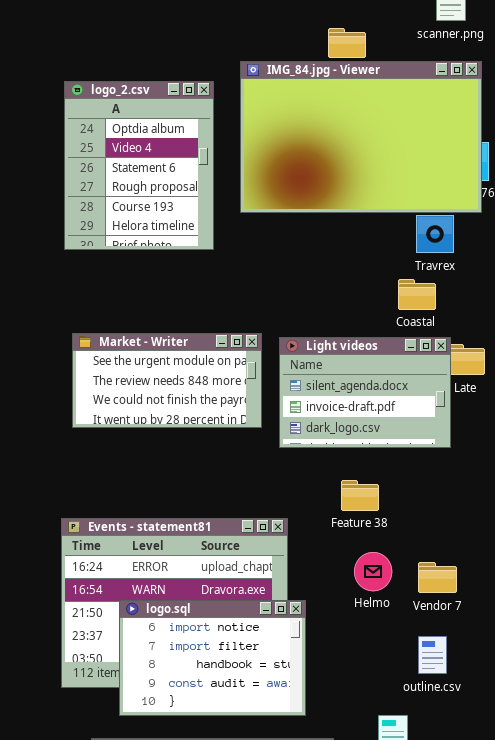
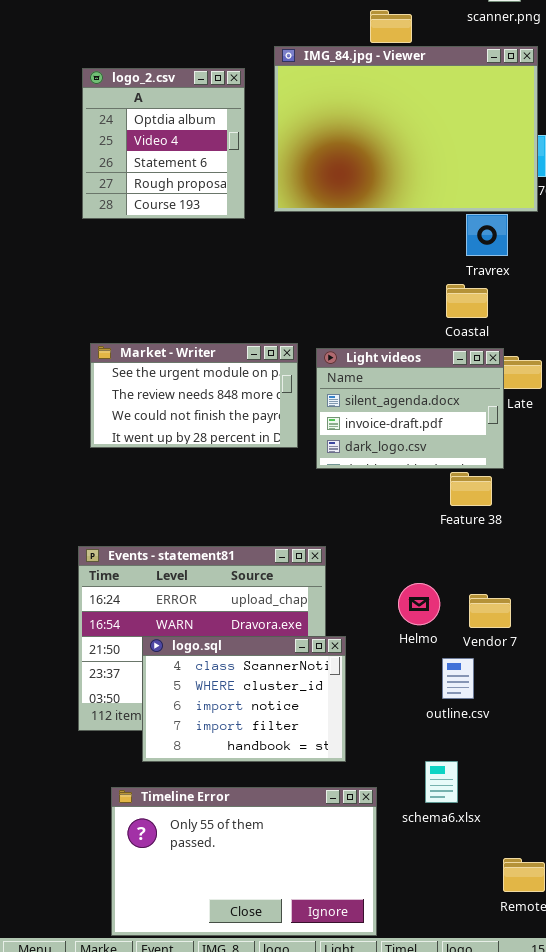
logo_2.csv: [64,81,214,250] -> [82,68,245,219], resized
Feature 38: [341,480,379,511] -> [450,472,492,506], moved
logo.sql: [119,600,306,716] -> [142,636,346,762], scrolled up 2 rows
outline.csv: [418,636,447,674] -> [442,658,474,699], moved

